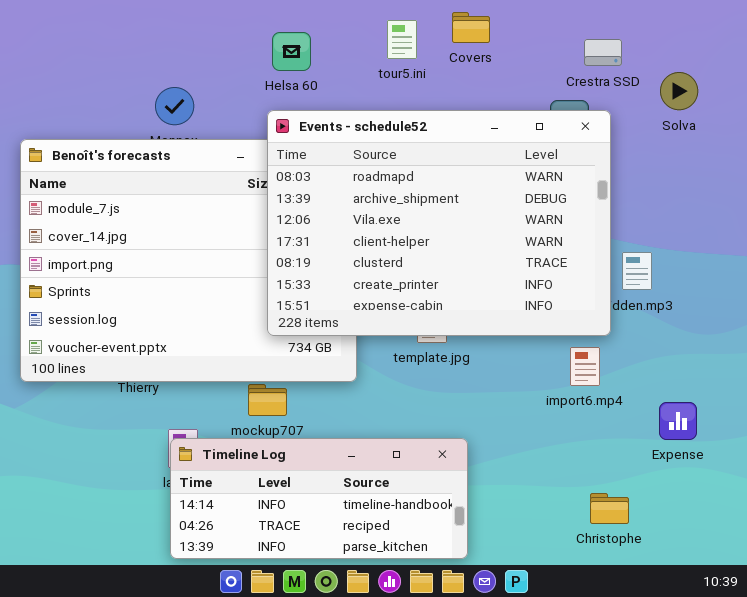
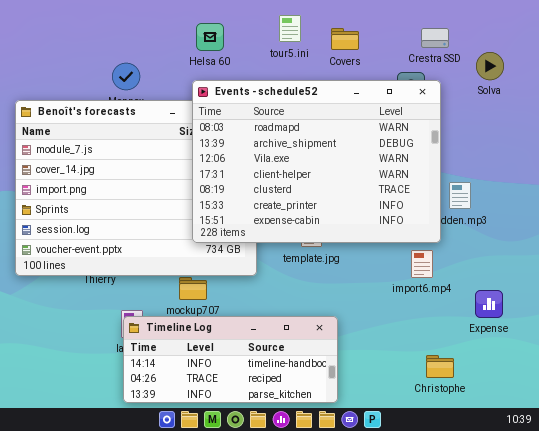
Covers: [452,12,490,43] -> [331,28,359,50], moved

